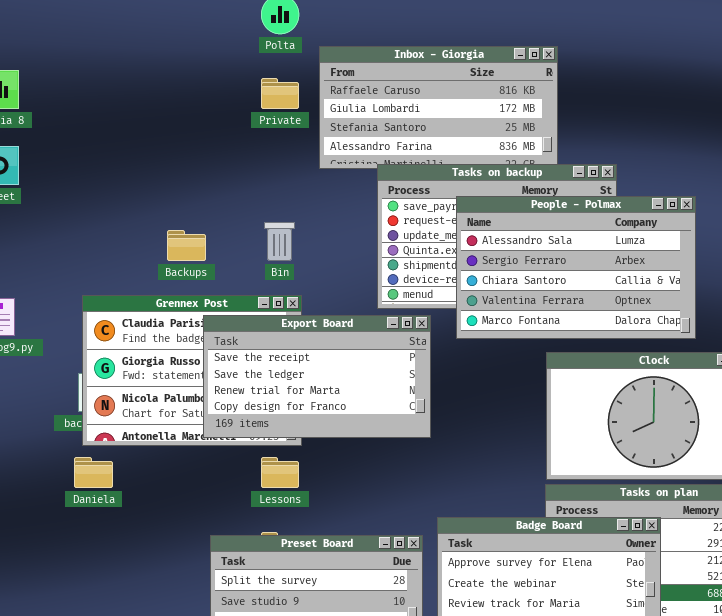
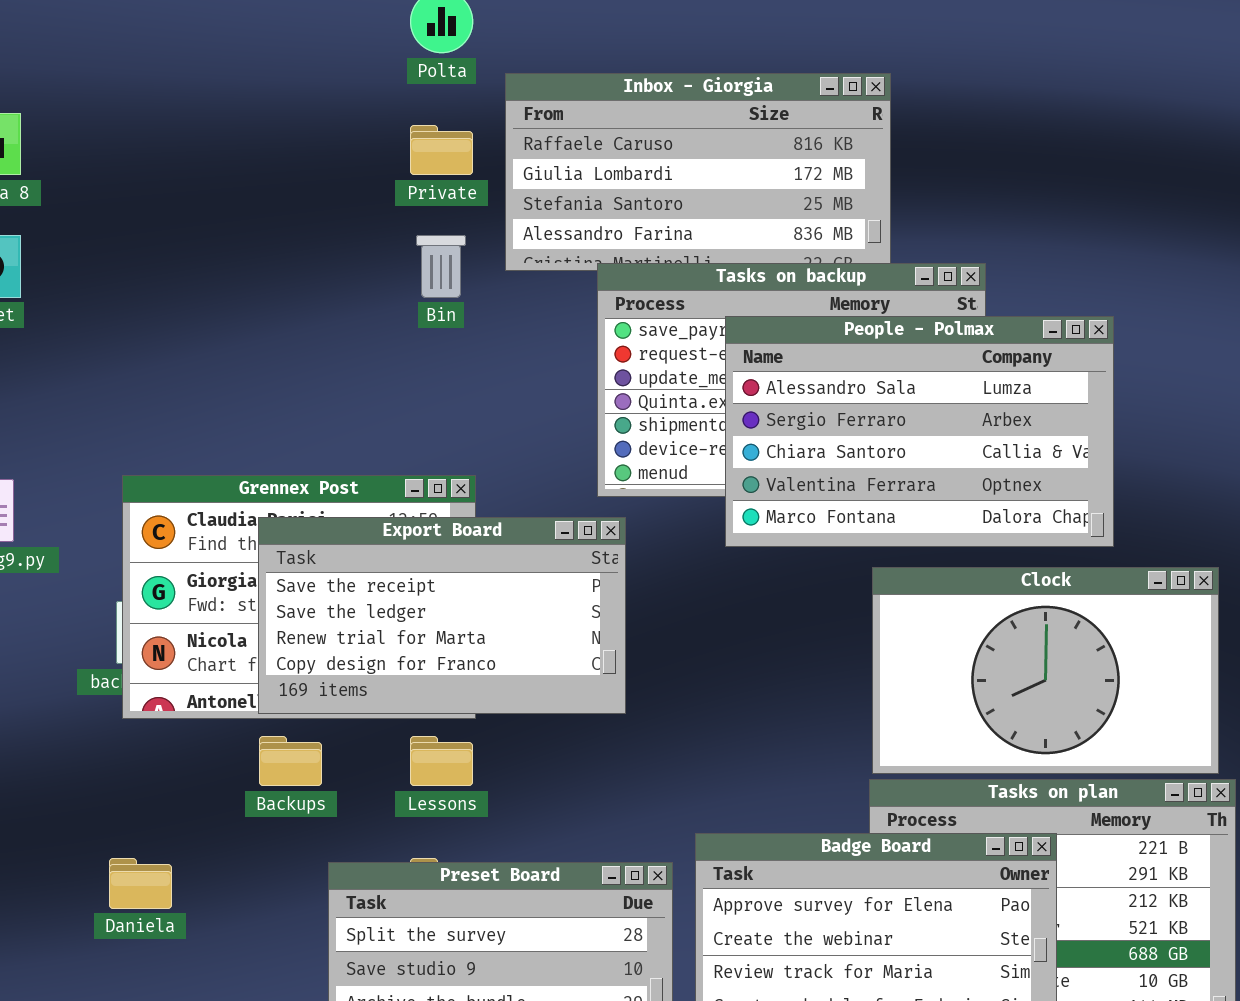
Bin: [264,222,295,261] -> [416,235,466,298], moved
Backups: [167,230,206,261] -> [259,736,322,786], moved
Export Board: [203,315,431,438] -> [258,517,626,714], moved
Daniela: [74,457,113,488] -> [109,858,172,909], moved

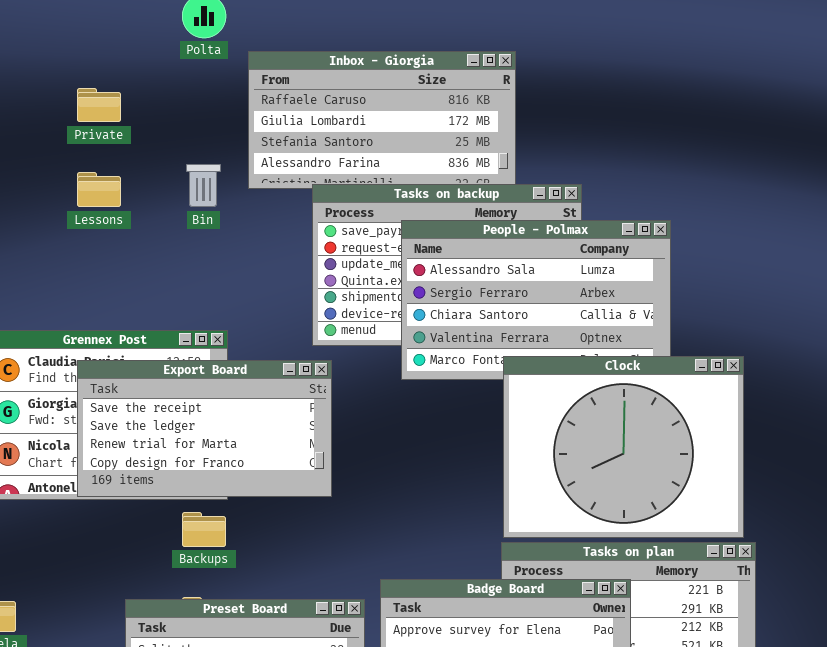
Private: [410,125,473,175] -> [77,88,121,122], moved
Clock: [872,567,1219,774] -> [503,356,744,538], resized
Backups: [259,736,322,786] -> [182,512,226,547], moved
Lessons: [410,736,473,786] -> [77,172,121,207], moved

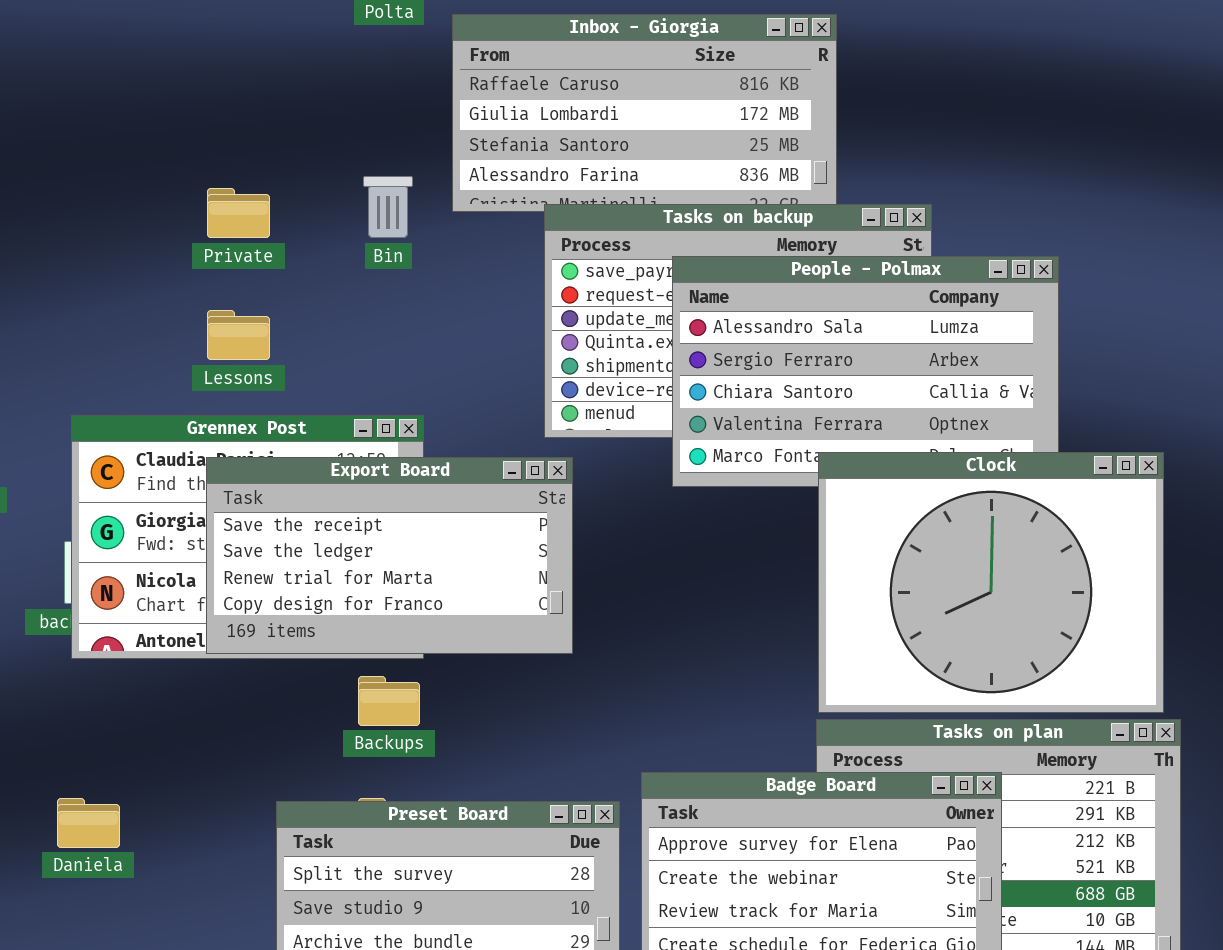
Private: [77,88,121,122] -> [207,188,270,238], moved
Lessons: [77,172,121,207] -> [207,310,270,360], moved

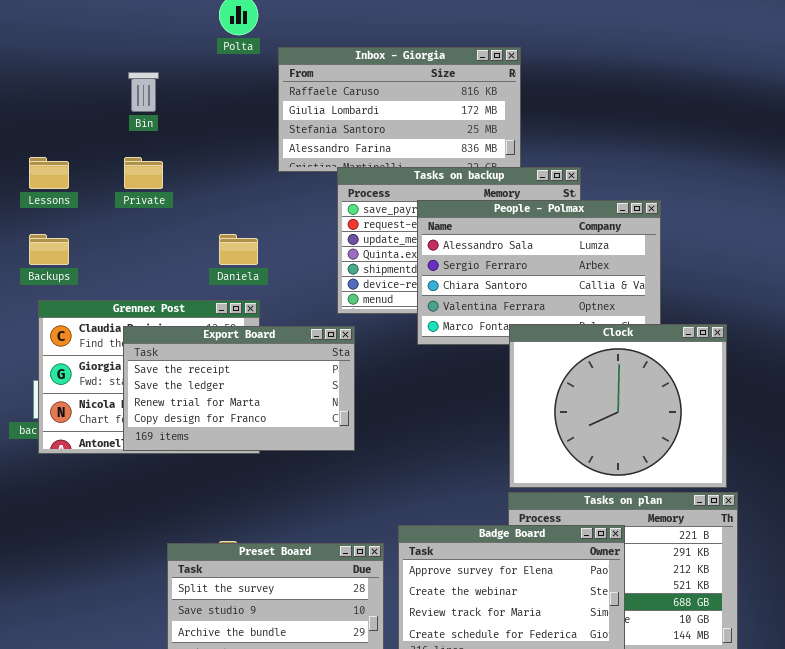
Bin: [363,176,413,238] -> [128,72,159,112], moved
Lessons: [207,310,270,360] -> [29,157,69,189], moved
Backups: [358,676,420,726] -> [29,234,69,265], moved
Daniela: [57,798,120,848] -> [219,234,258,265], moved

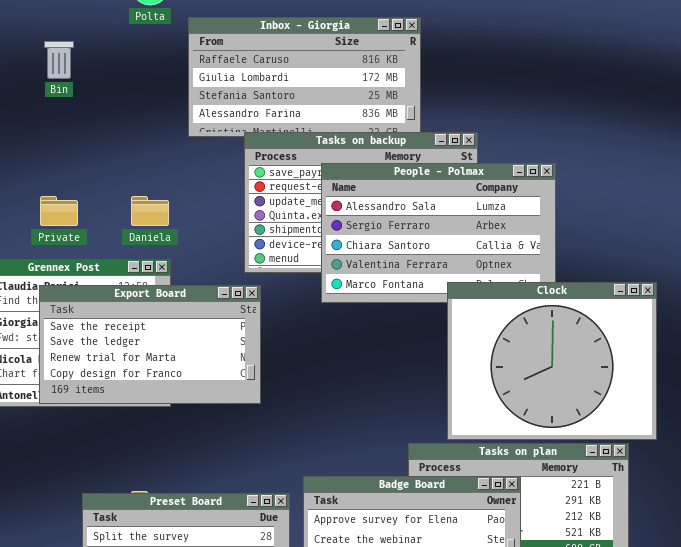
Private: [124,157,163,189] -> [40,196,78,226], moved
Clock: [509,324,727,488] -> [447,282,657,440], moved

